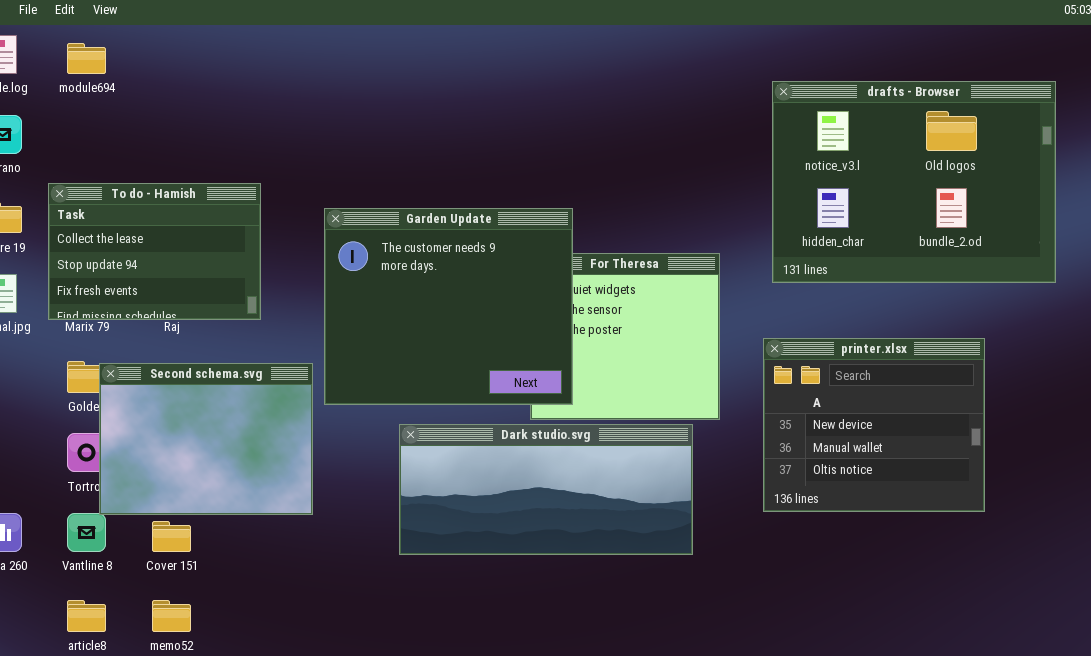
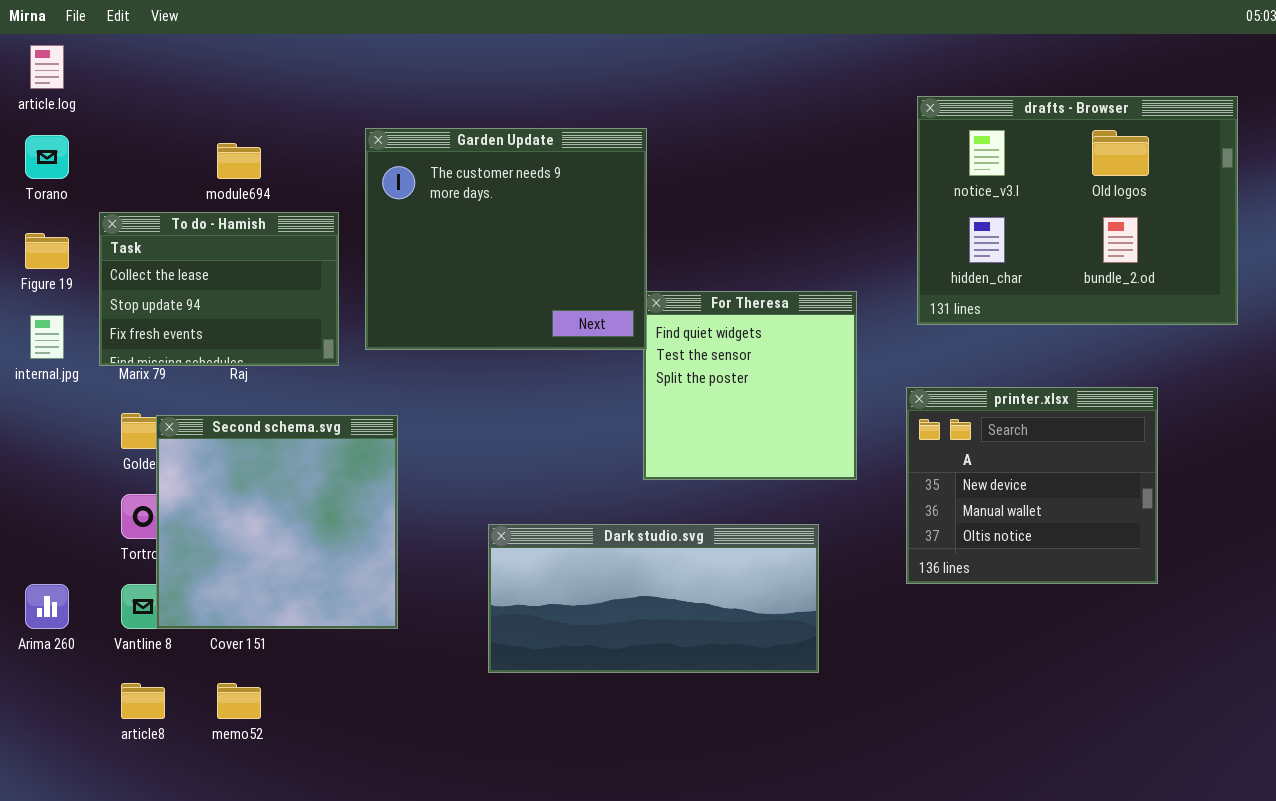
module694: [67,43,106,74] -> [217,143,261,179], moved
Garden Update: [324,208,573,405] -> [365,128,647,350], moved
Second schema.svg: [99,363,313,515] -> [156,415,398,629], resized
Dark studio.svg: [399,424,693,555] -> [488,524,819,673], moved

